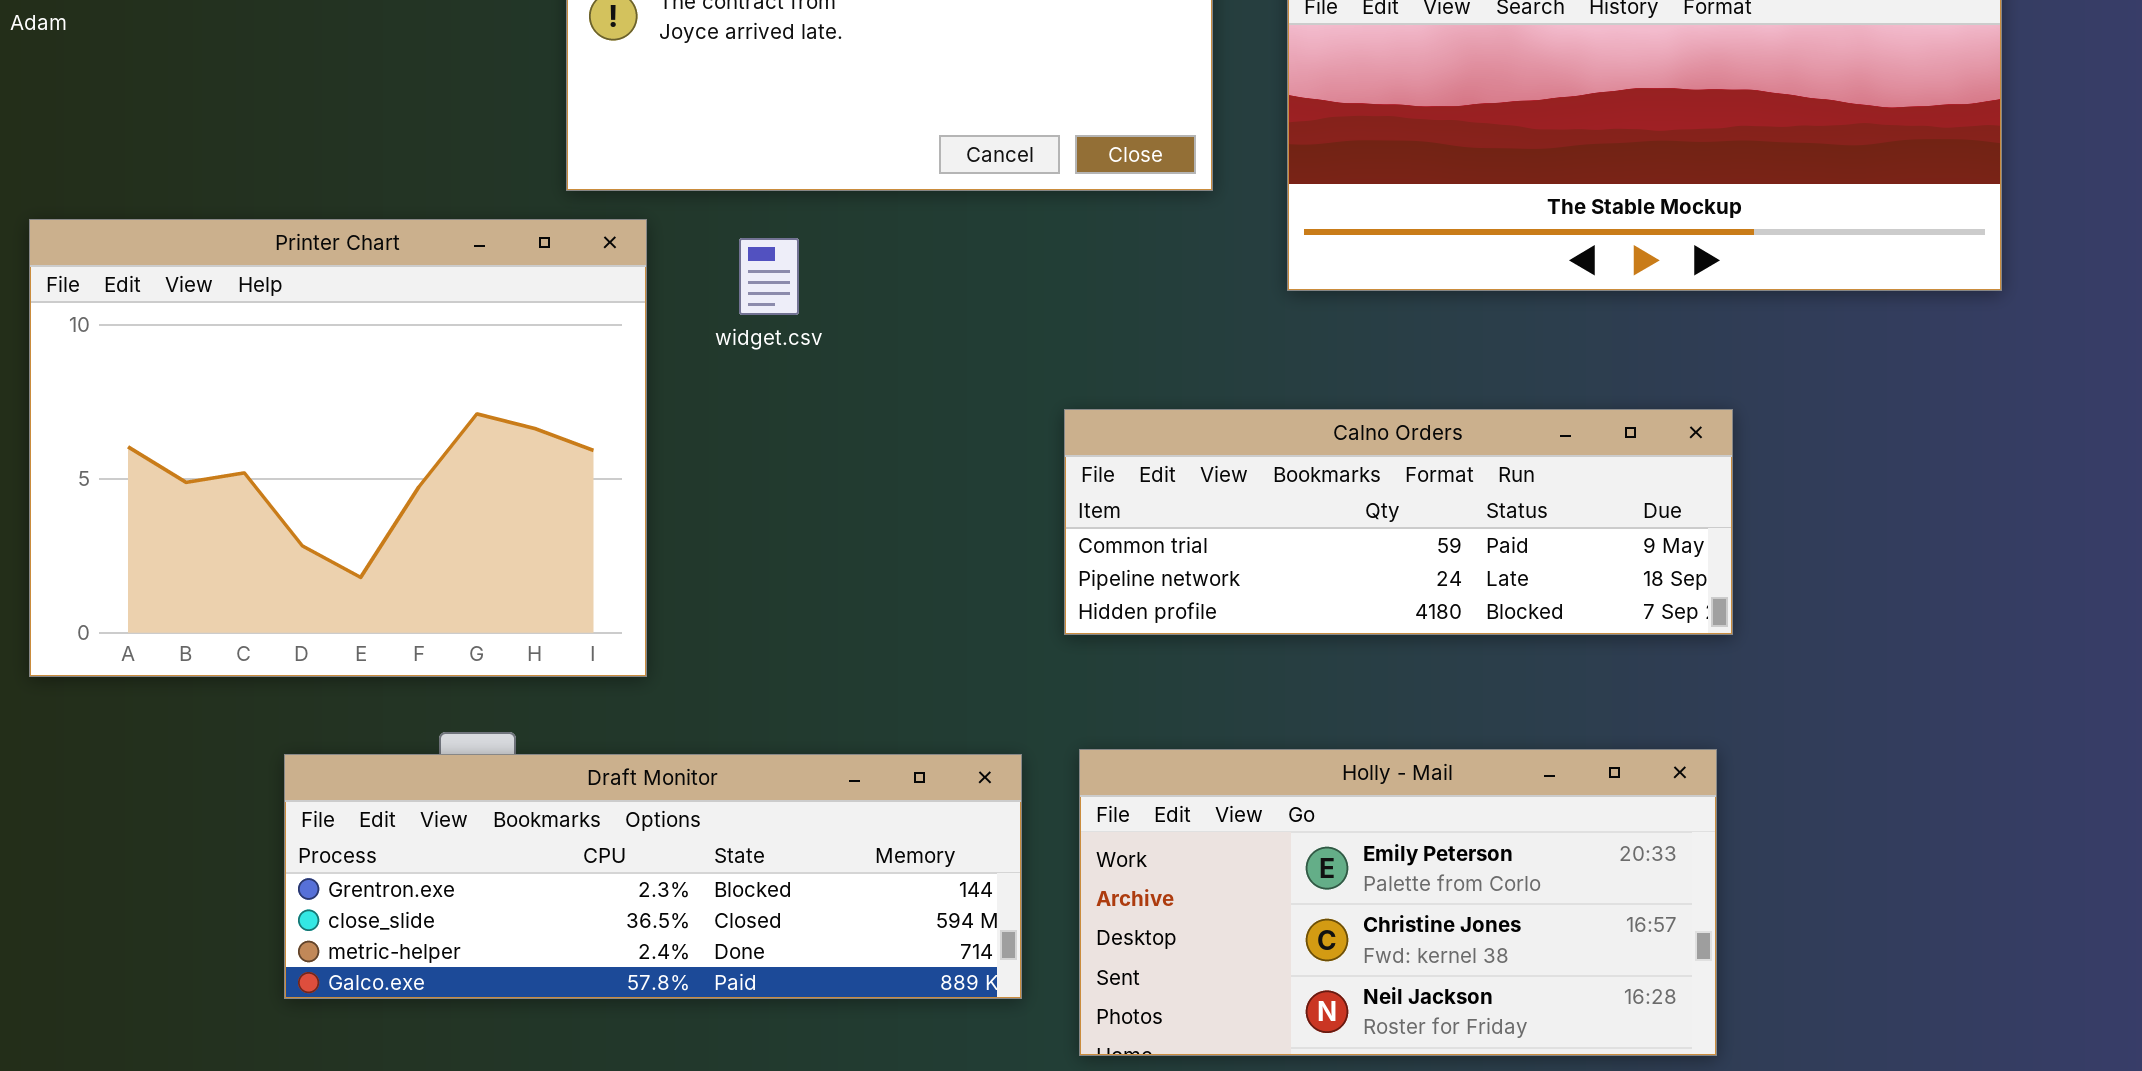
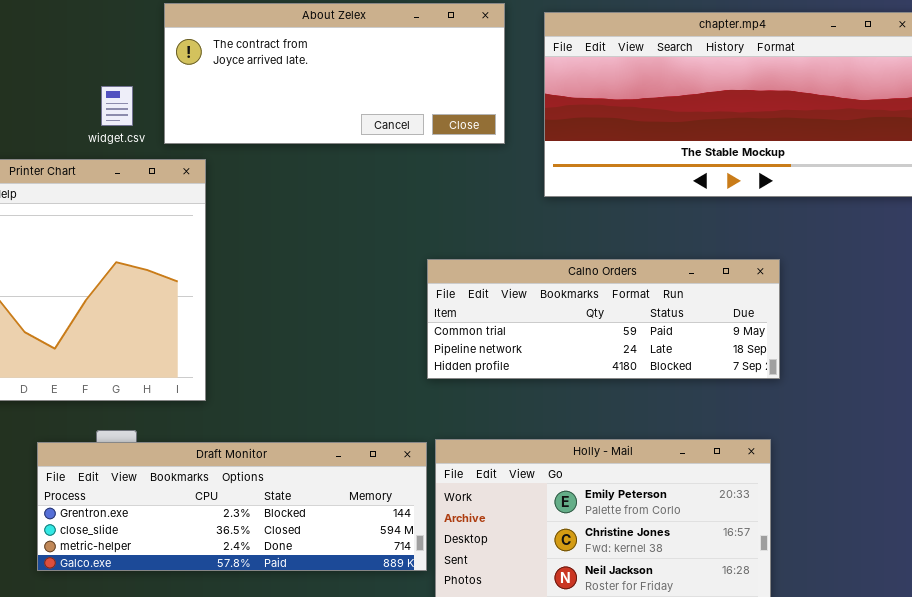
widget.csv: [739,238,799,315] -> [101,86,133,126], moved
Draft Monitor: [284,754,1022,999] -> [37,442,427,571], moved

